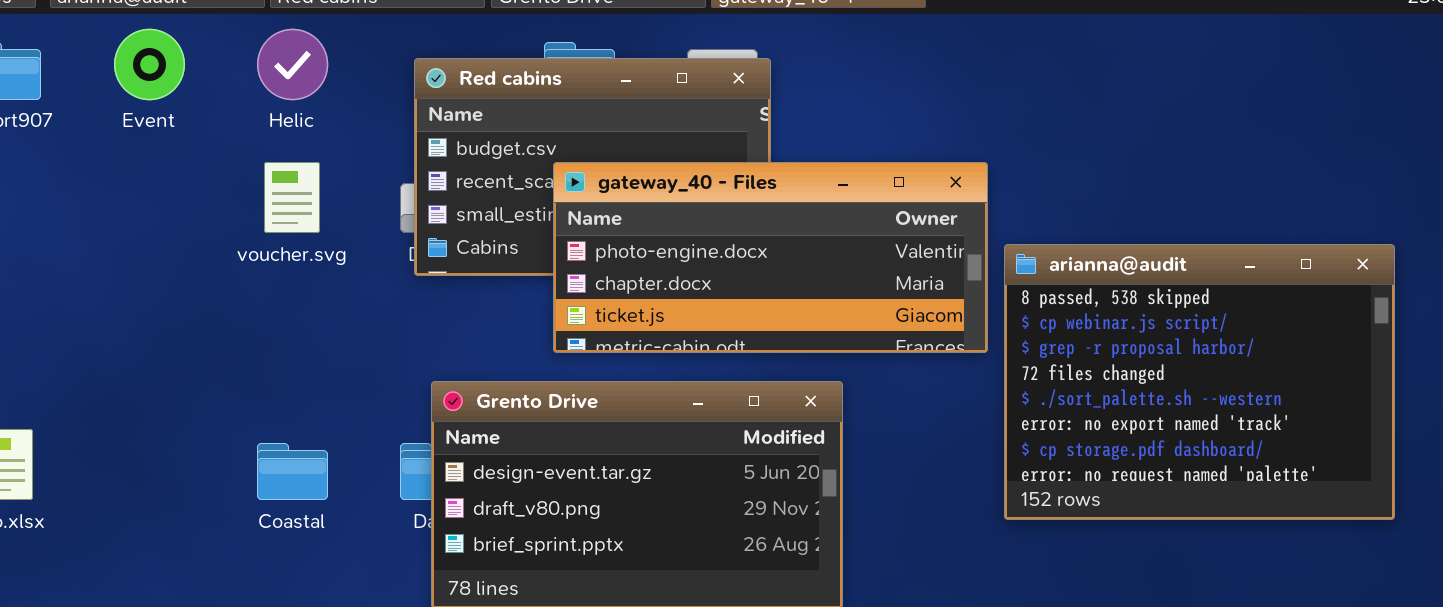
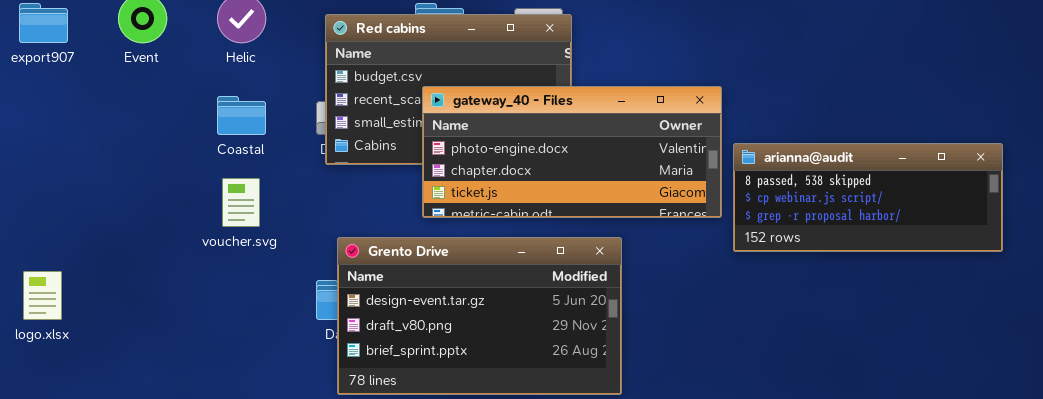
voucher.svg: [264,162,320,233] -> [222,178,260,227], moved
arianna@audit: [1004,244,1395,520] -> [733,143,1003,252], resized
Coastal: [257,443,328,500] -> [217,96,266,135], moved

